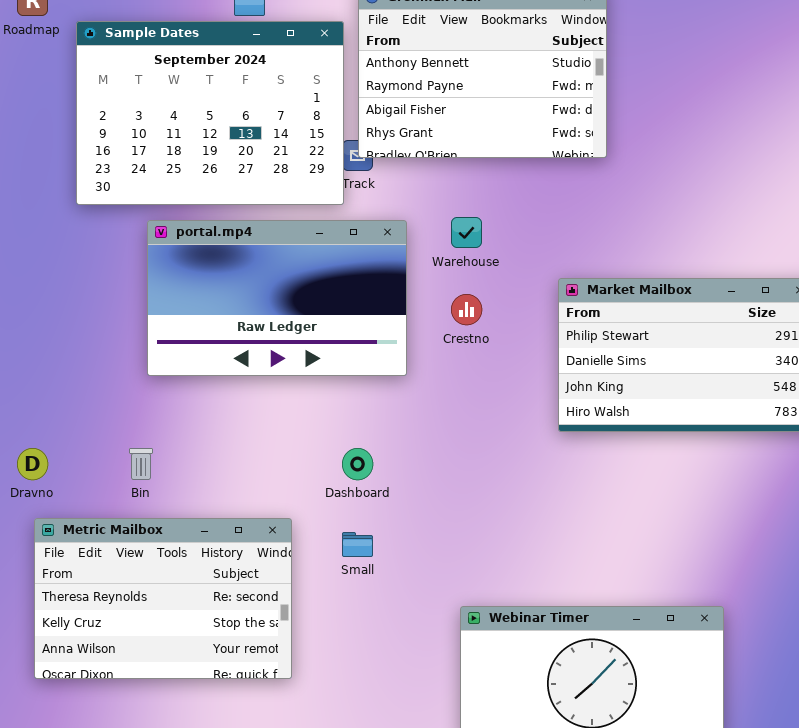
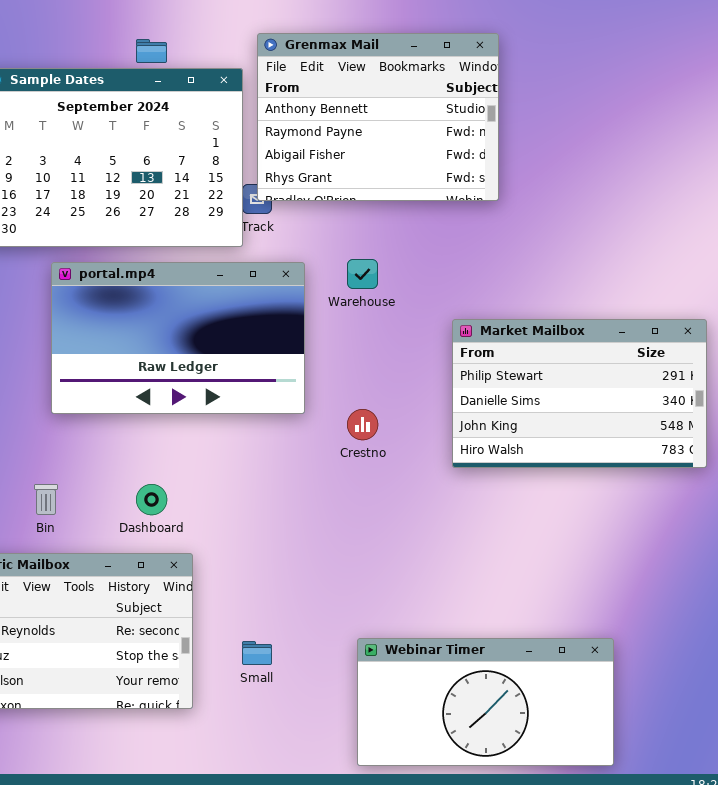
Crestno: [451,294,482,325] -> [347,409,378,440], moved
Dashboard: [342,448,373,480] -> [136,484,167,515], moved
Small: [342,532,373,557] -> [242,641,272,665], moved

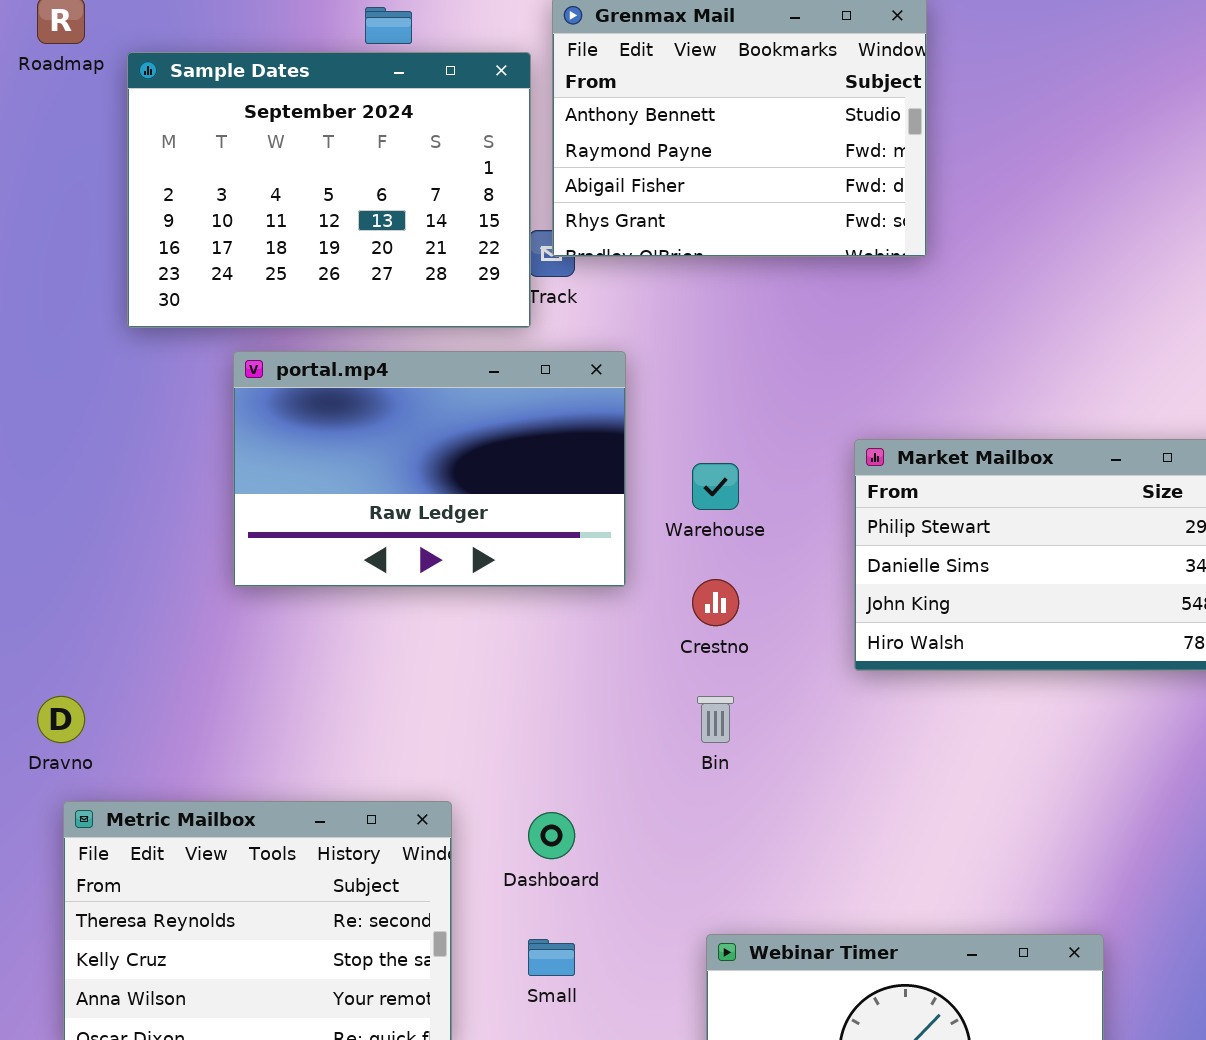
Warehouse: [347,259,378,289] -> [692,463,739,510], moved
Bin: [34,484,58,515] -> [697,696,734,743], moved
Dashboard: [136,484,167,515] -> [528,812,575,859], moved

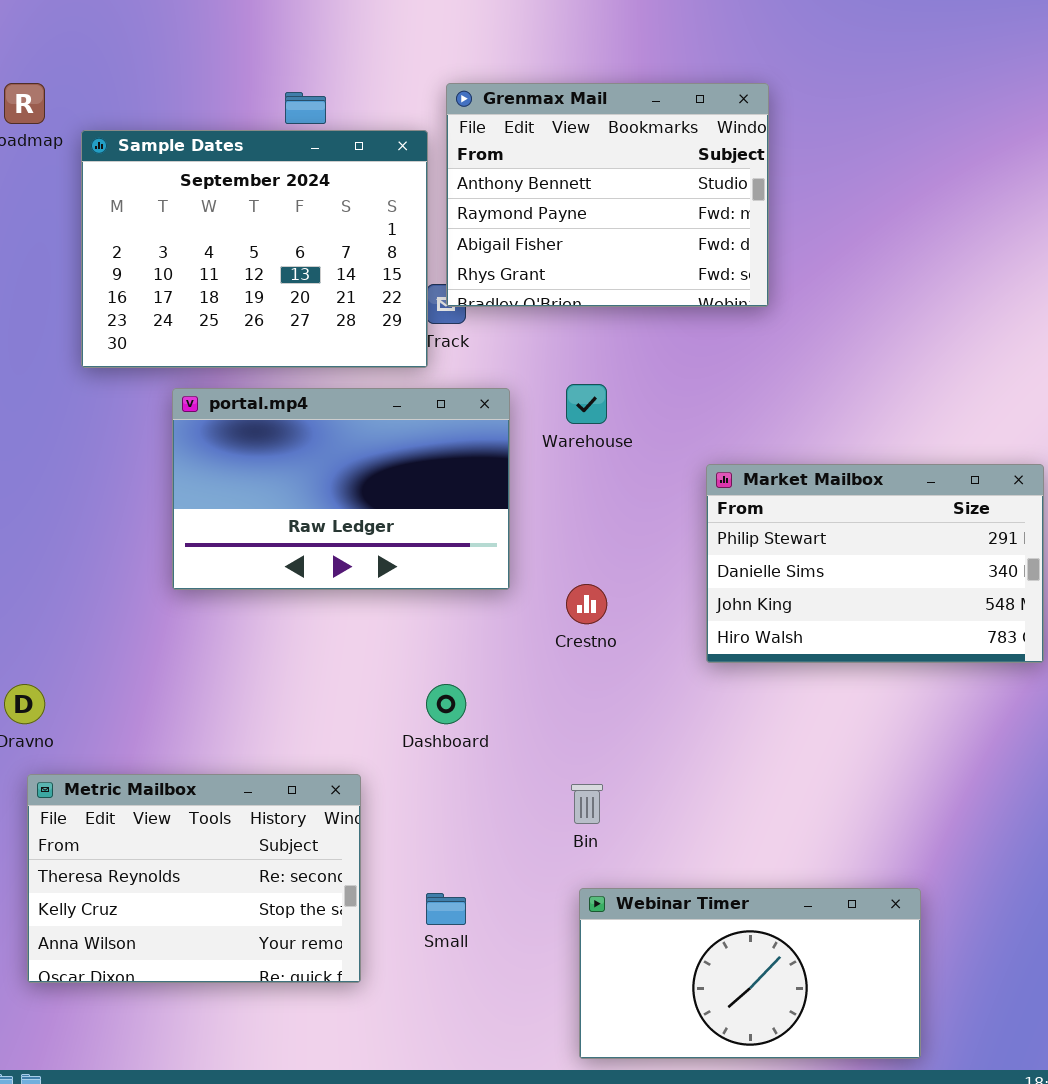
Warehouse: [692,463,739,510] -> [566,384,607,424], moved
Bin: [697,696,734,743] -> [571,784,603,824], moved
Dashboard: [528,812,575,859] -> [426,684,466,724], moved

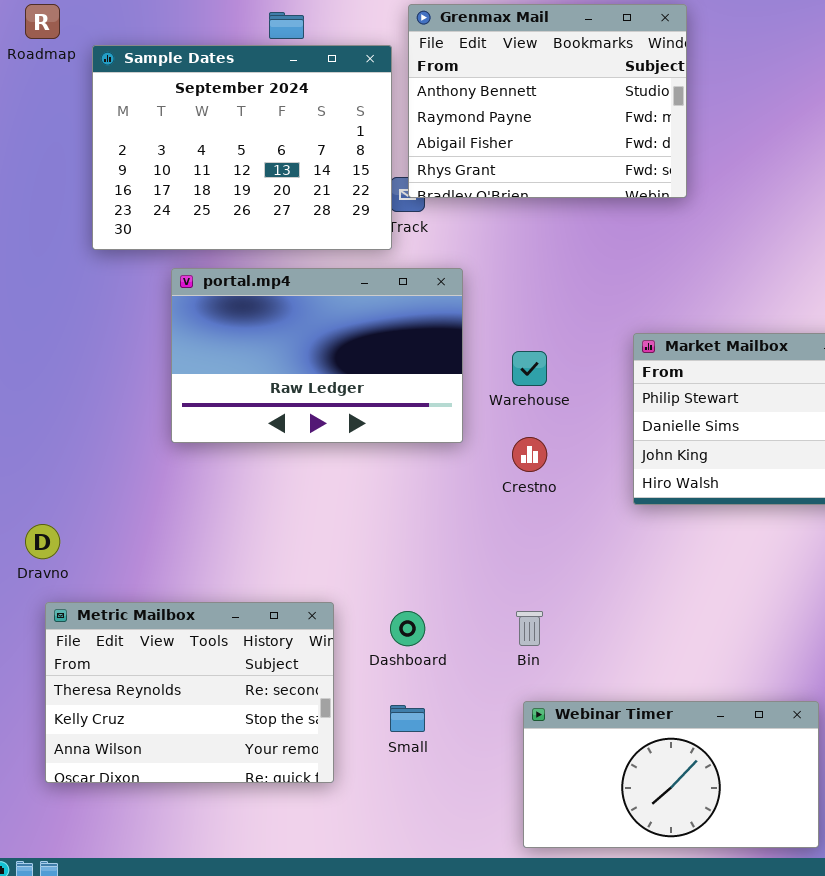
Warehouse: [566,384,607,424] -> [512,351,547,386], moved
Dashboard: [426,684,466,724] -> [390,611,425,646], moved

